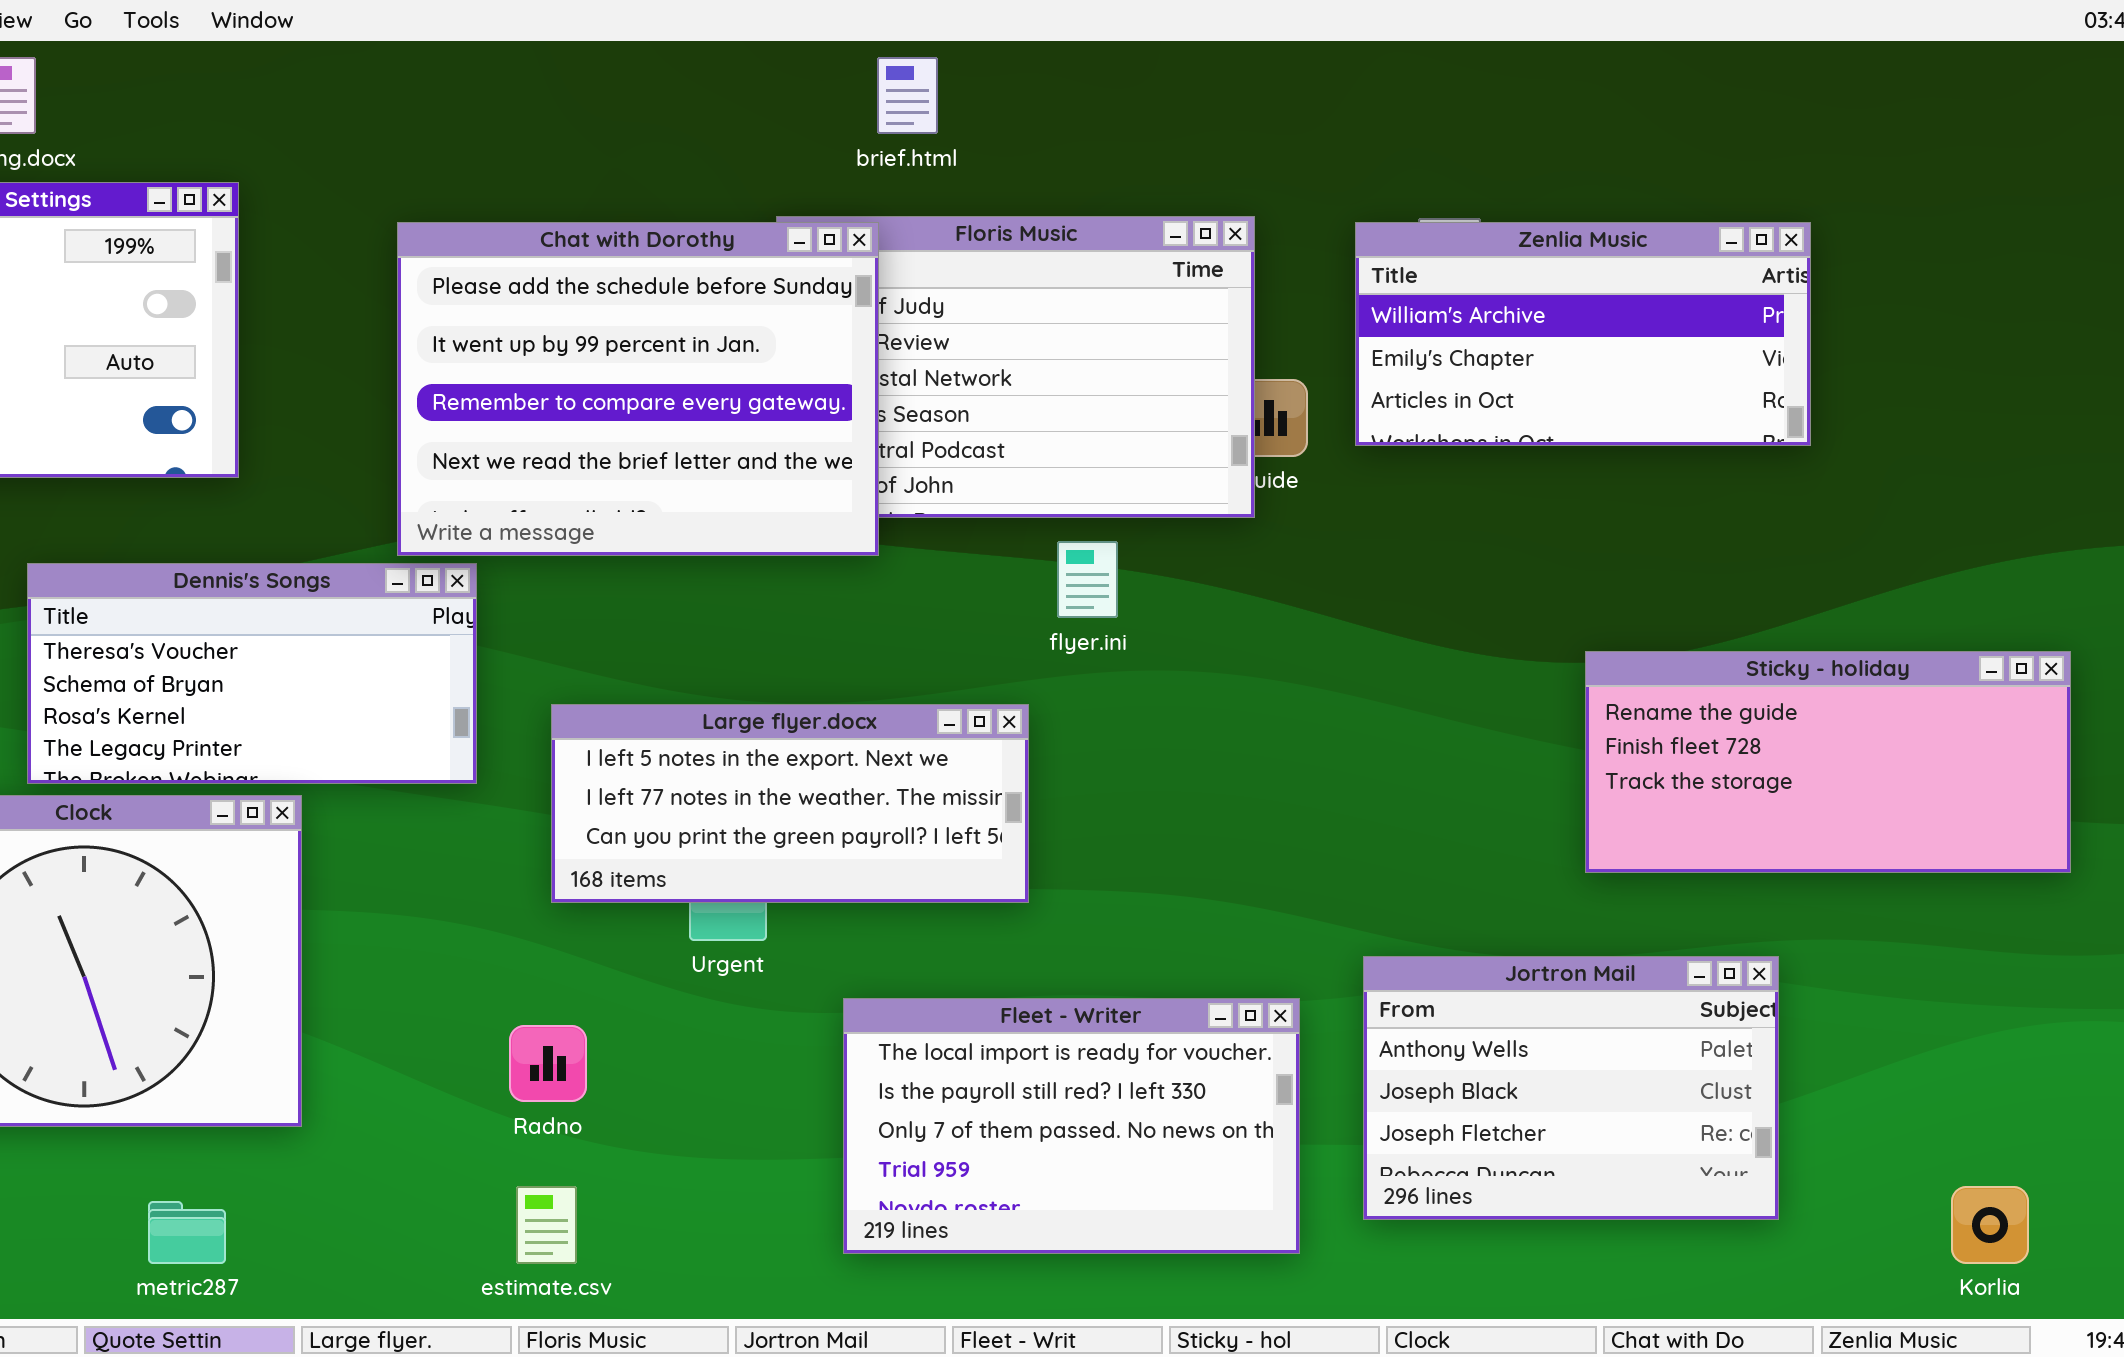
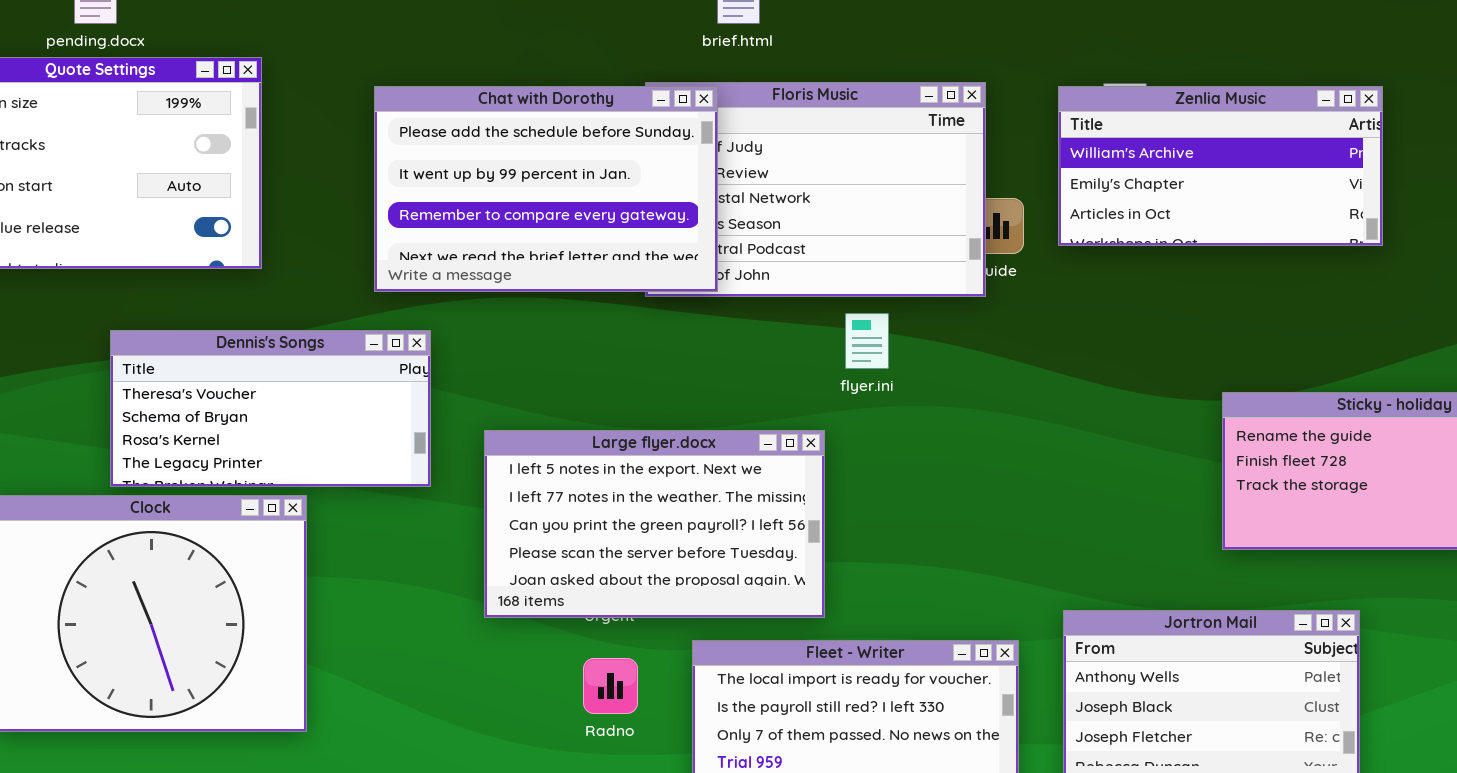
Chat with Dorothy: [397,222,879,556] -> [374,86,718,292], resized
Large flyer.docx: [551,704,1029,903] -> [484,430,825,618], resized
Radno: [509,1025,587,1102] -> [583,658,638,714], moved

